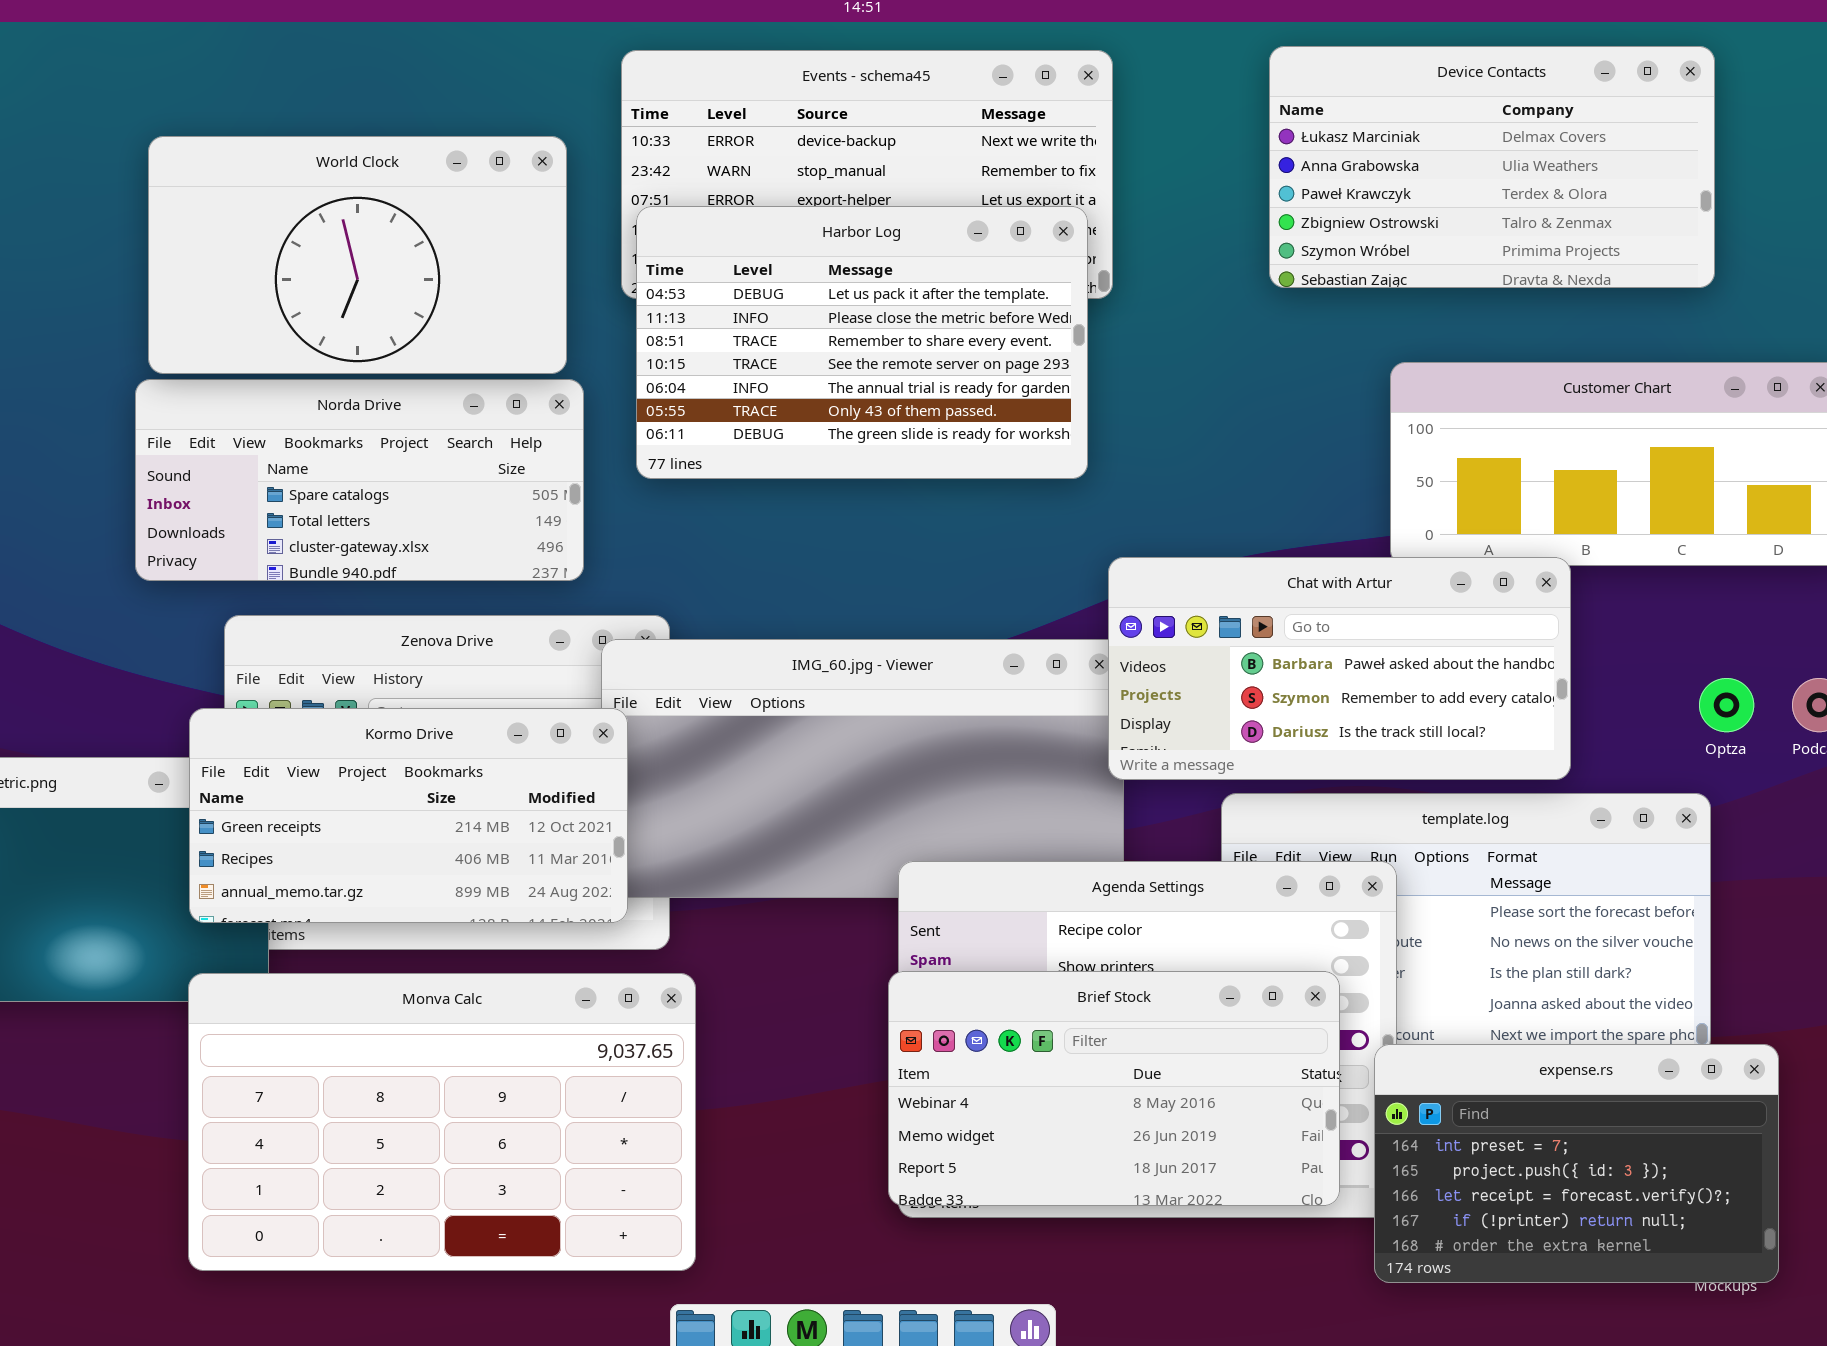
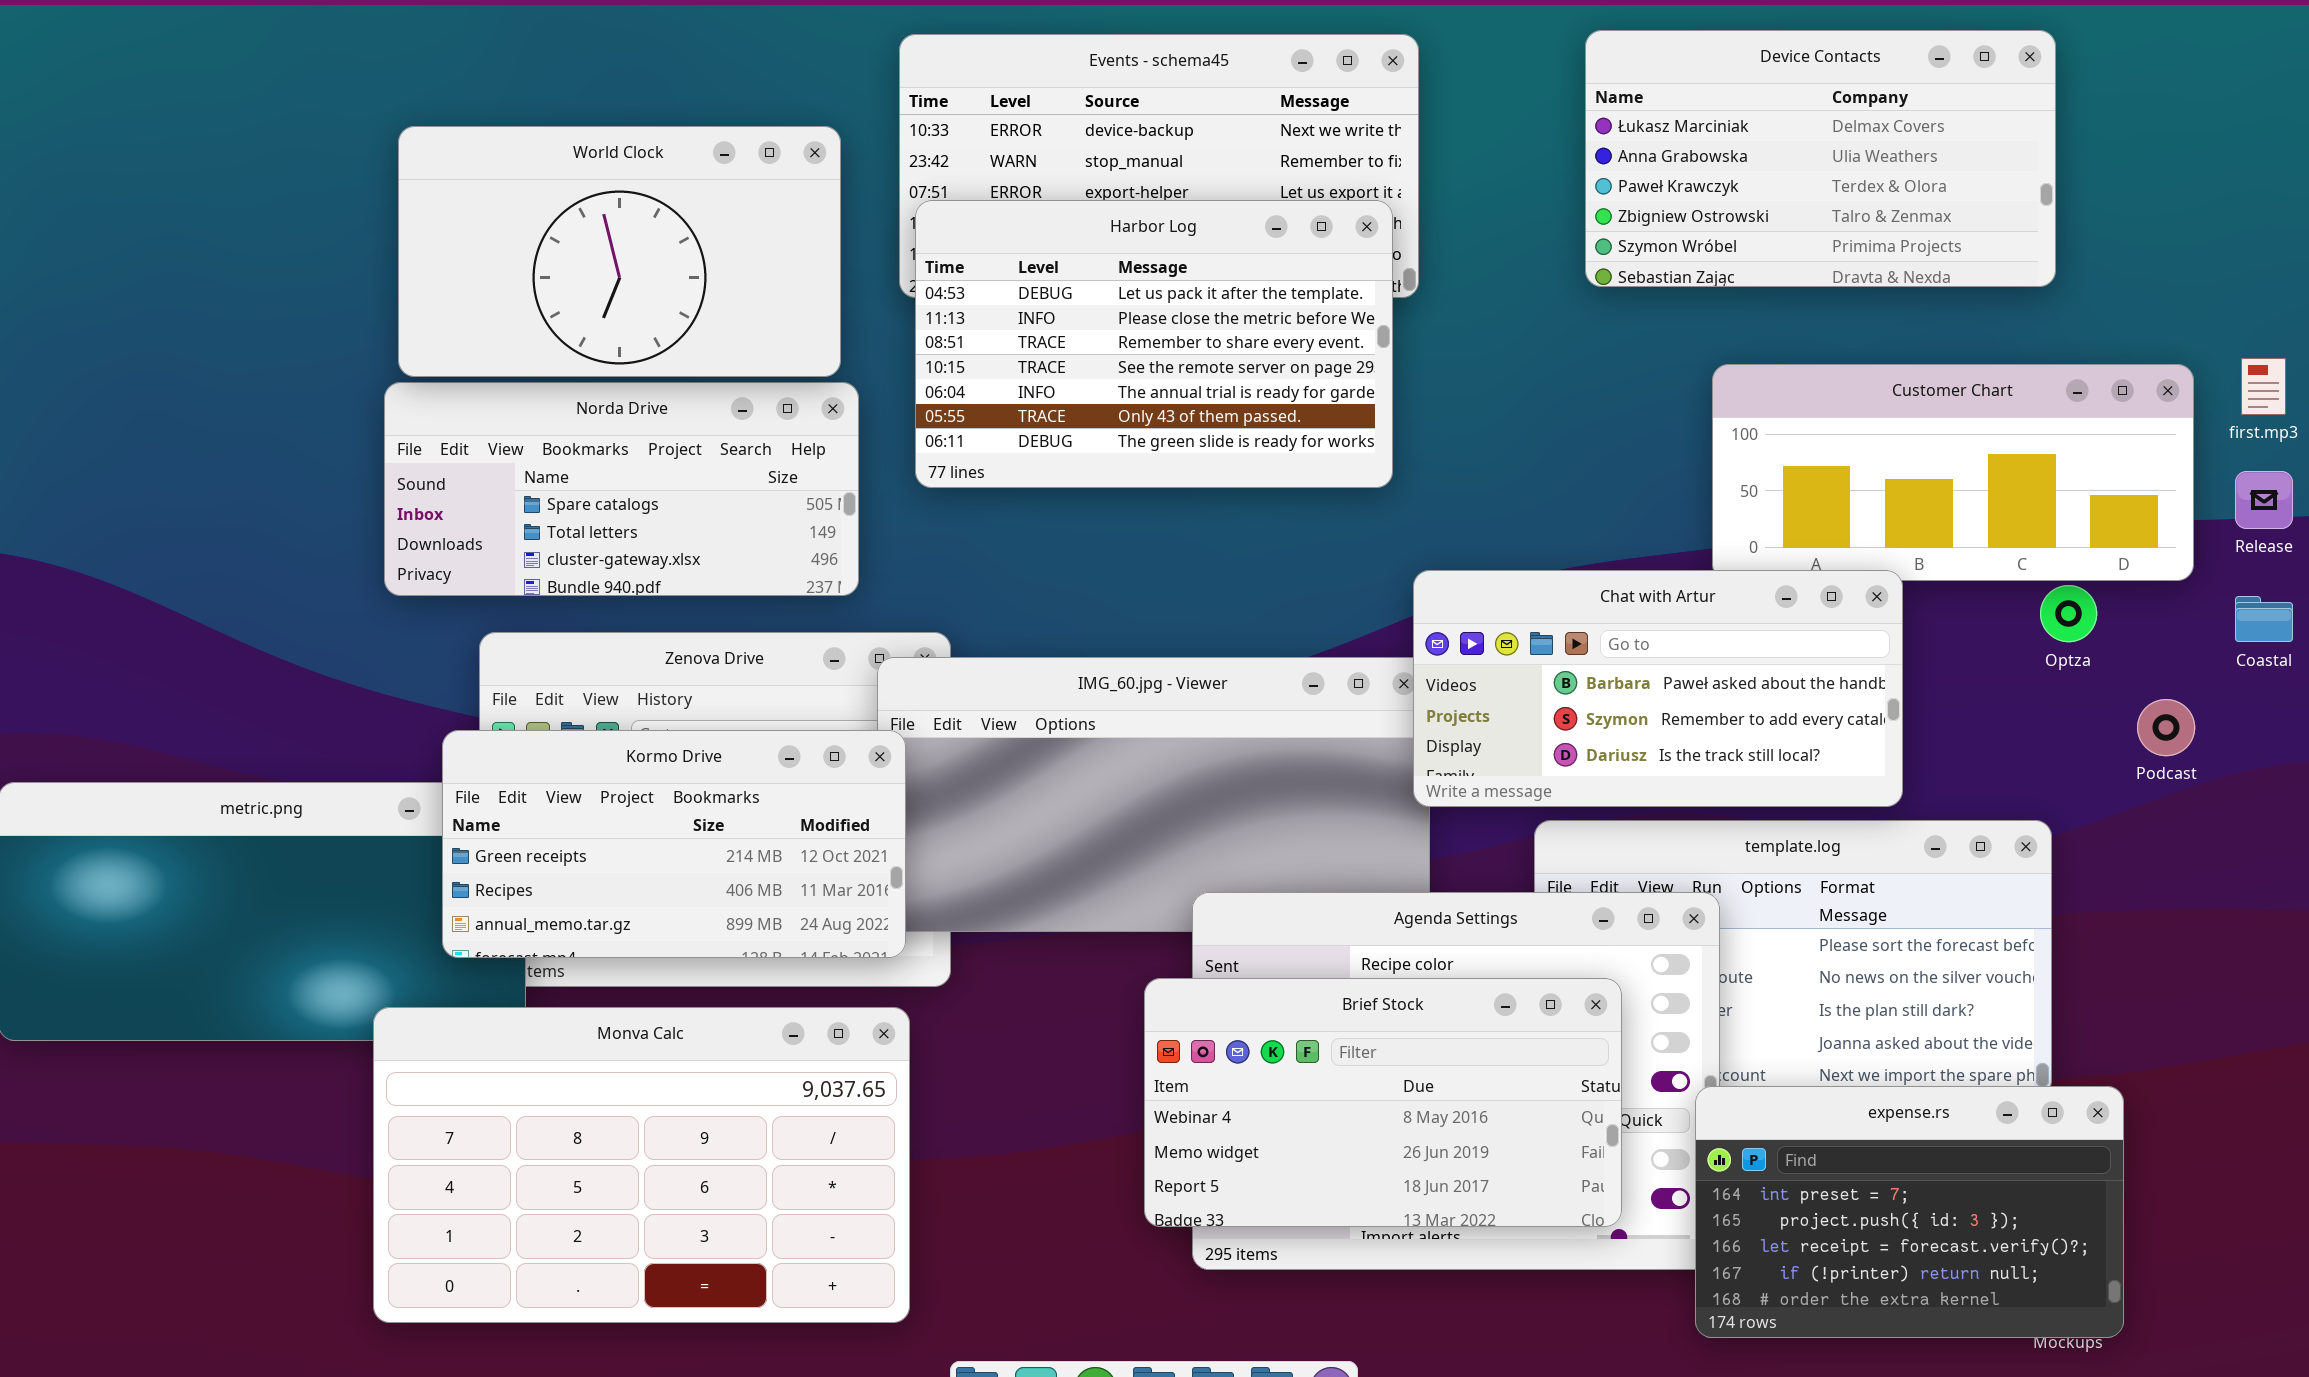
Optza: [1699,678,1754,732] -> [2040,585,2097,642], moved
Brief Stock: [888,971,1340,1206] -> [1144,978,1622,1227], moved
Monva Calc: [188,973,696,1271] -> [373,1007,910,1323], moved

